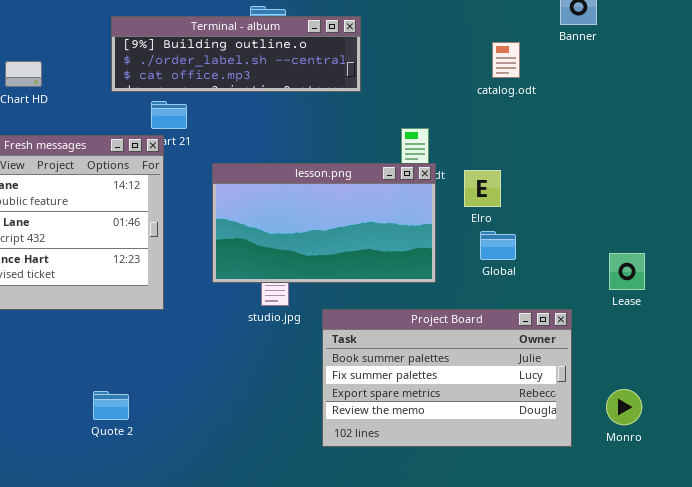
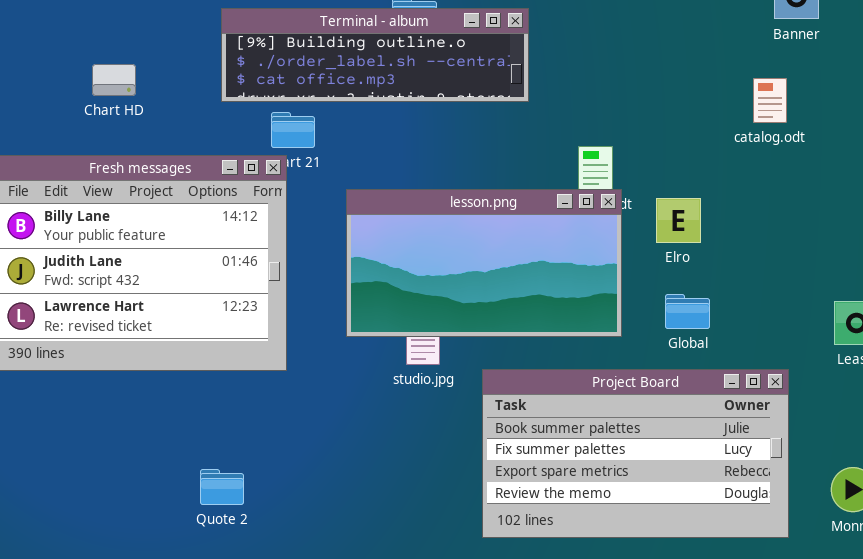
catalog.odt: [492,42,520,78] -> [753,78,787,123], moved
Global: [480,231,516,260] -> [665,294,710,329], moved

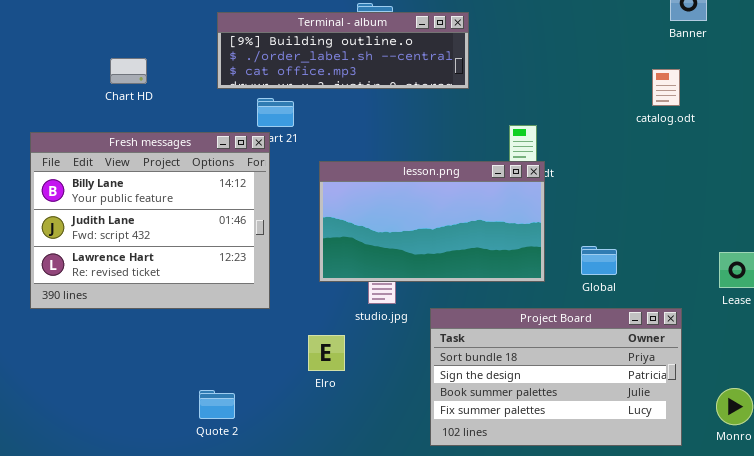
Elro: [656,198,701,243] -> [308,335,345,371], moved
Project Board: [482,369,789,538] -> [430,308,682,446], scrolled up 2 rows

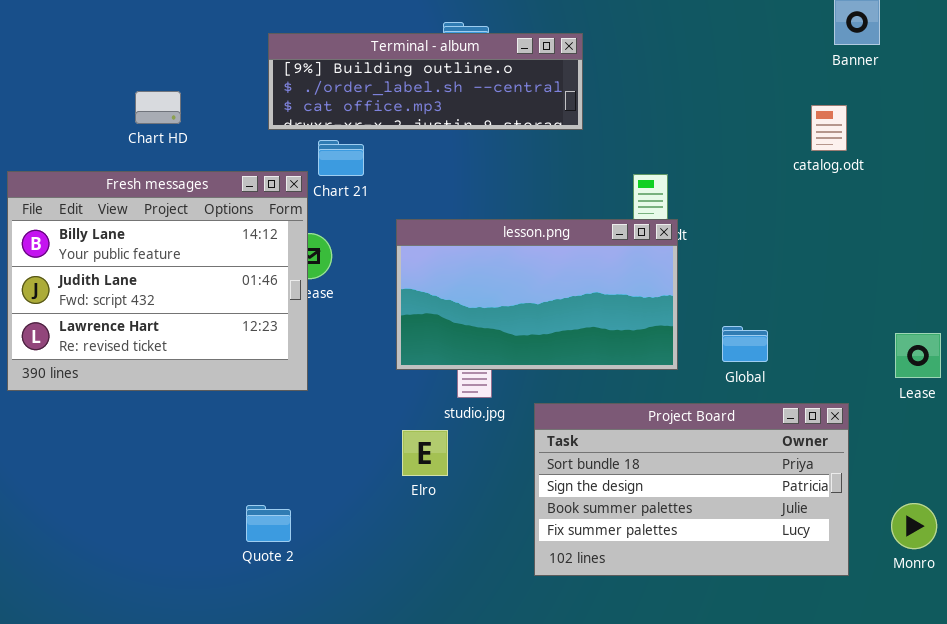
Fresh messages: [30,132,270,309] -> [7,171,308,391], moved
Elro: [308,335,345,371] -> [402,430,448,476], moved

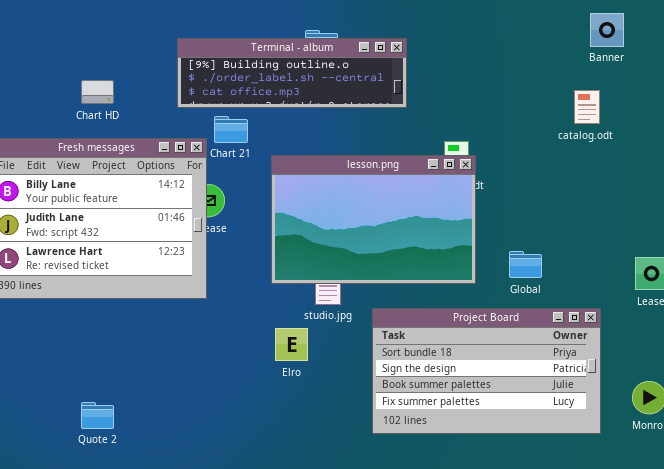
lesson.png: [396,219,678,370] -> [271,155,476,284], resized
Quote 2: [246,505,291,542] -> [81,402,114,429], moved

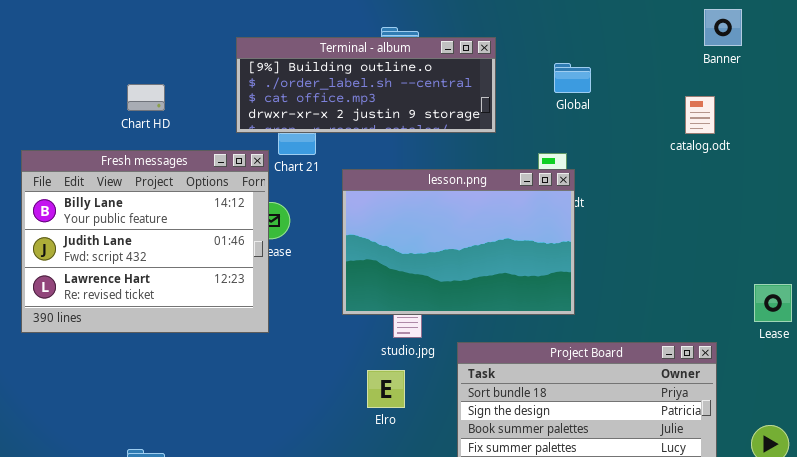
Terminal - album: [177,38,407,108] -> [236,37,496,133], resized
Global: [509,251,542,278] -> [554,63,591,93], moved
Elro: [275,328,308,361] -> [367,370,405,408], moved

